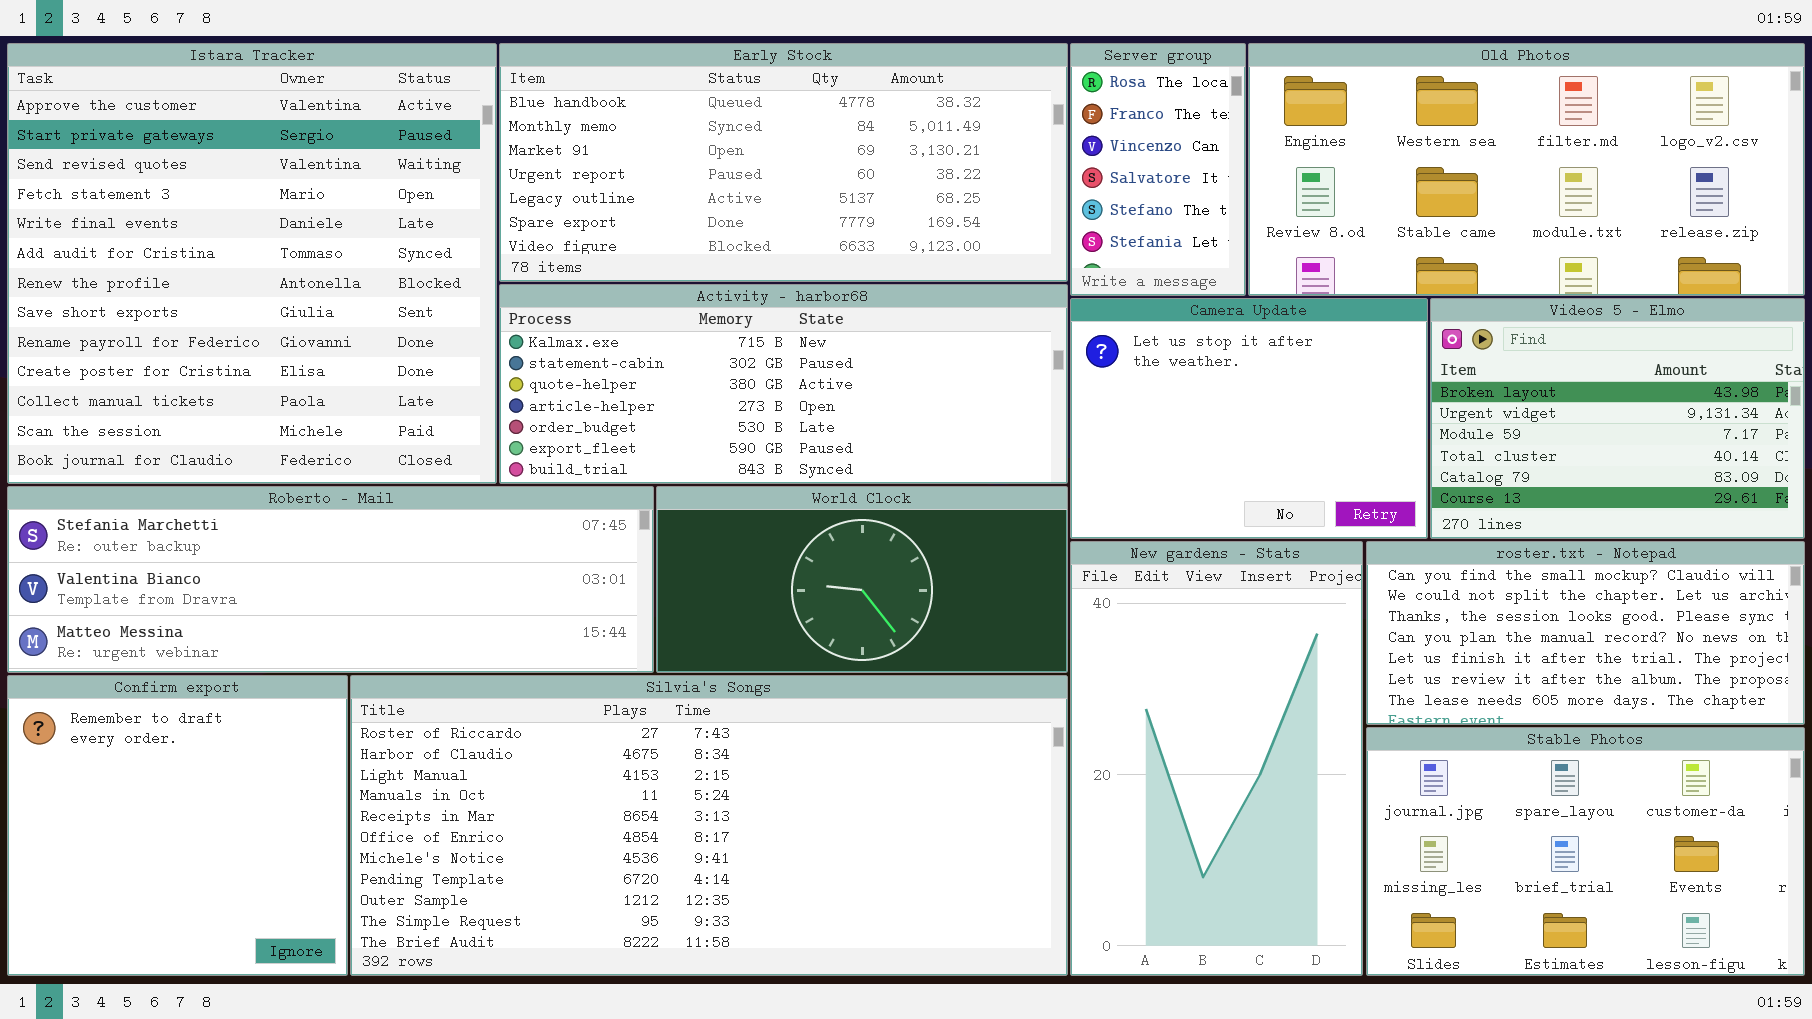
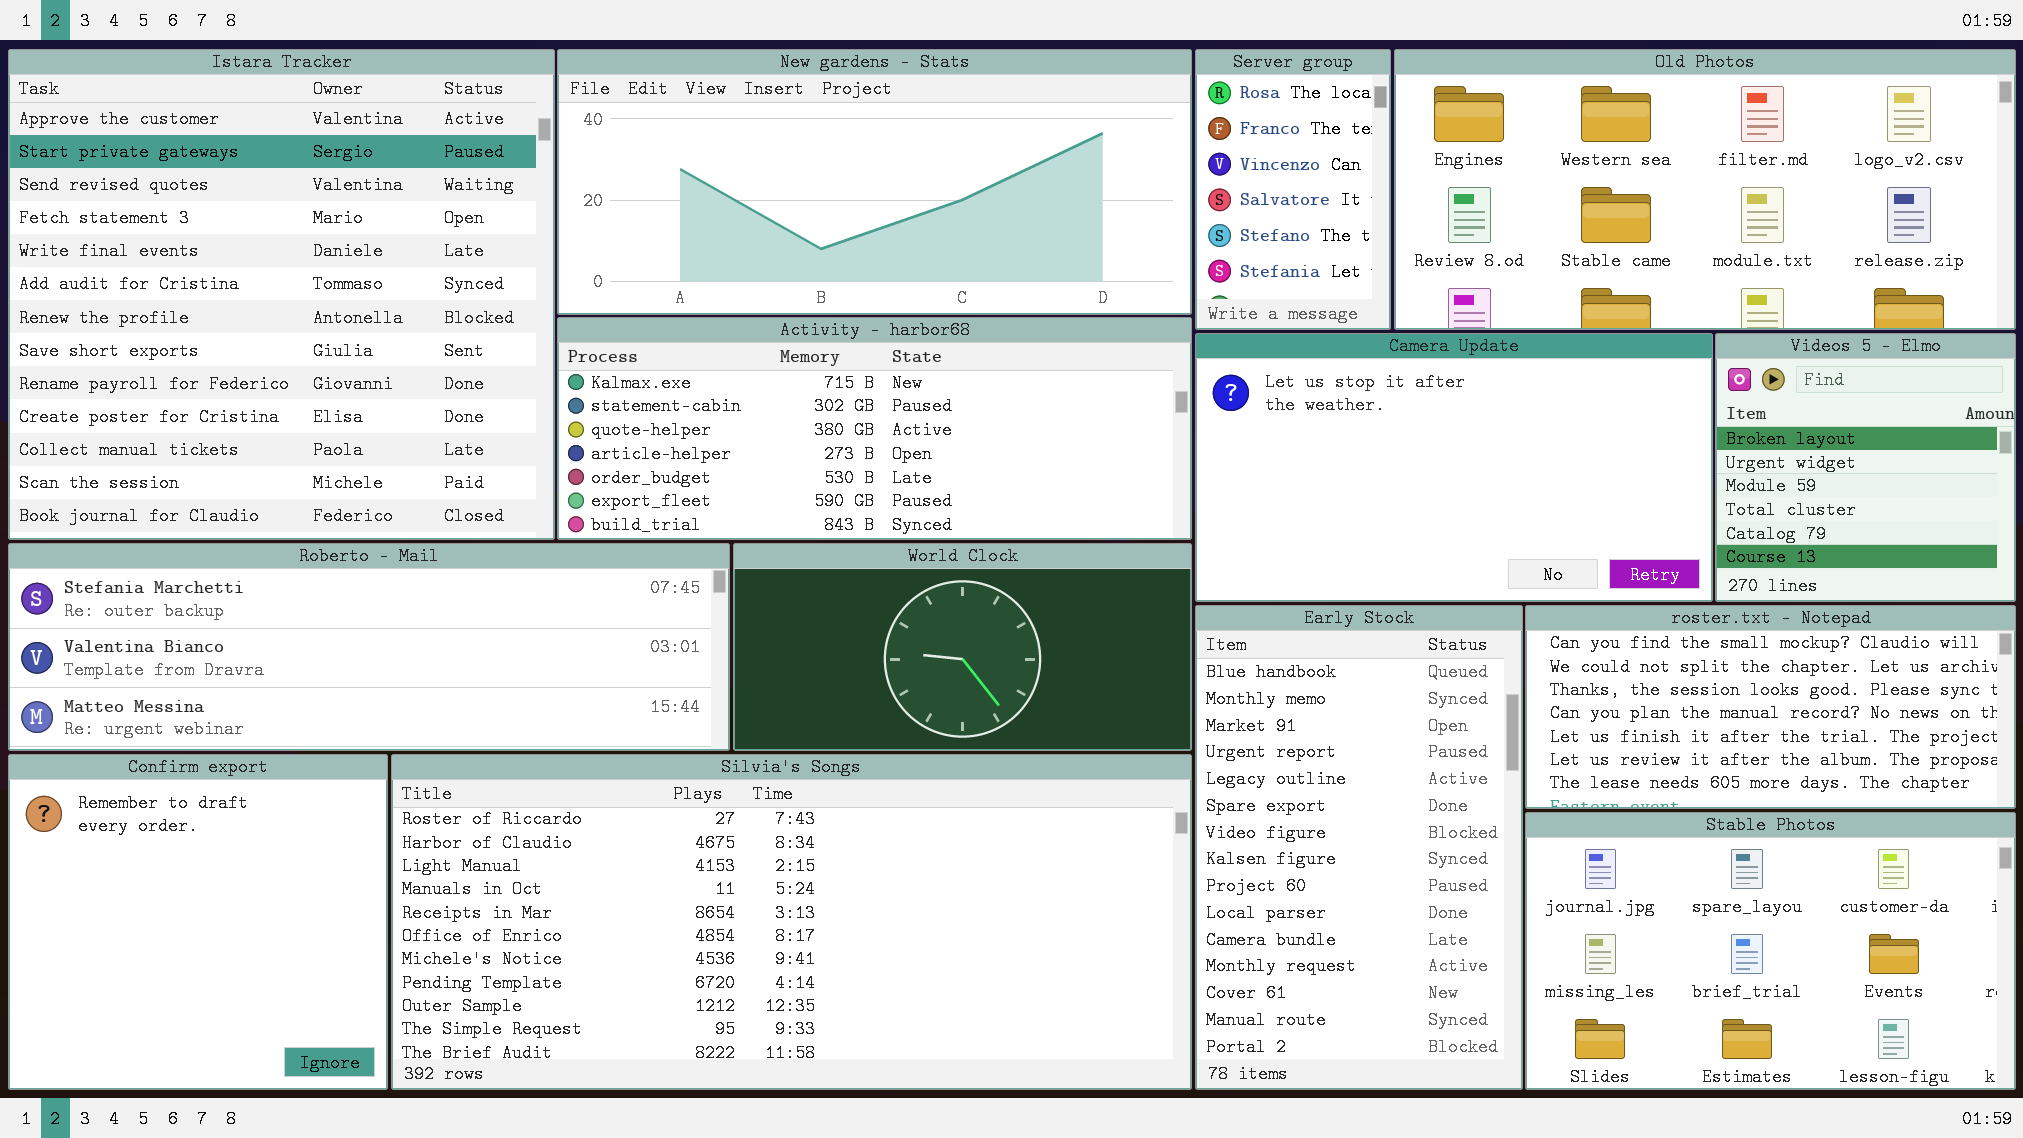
Early Stock: [499,43,1068,282] -> [1195,605,1523,1090], moved, resized
Camera Update: [1070,298,1428,539] -> [1195,333,1713,602], resized
Videos 5 - Elmo: [1430,298,1805,539] -> [1715,333,2016,602], resized
New gardens - Stats: [1070,541,1363,976] -> [557,49,1192,315], moved, resized

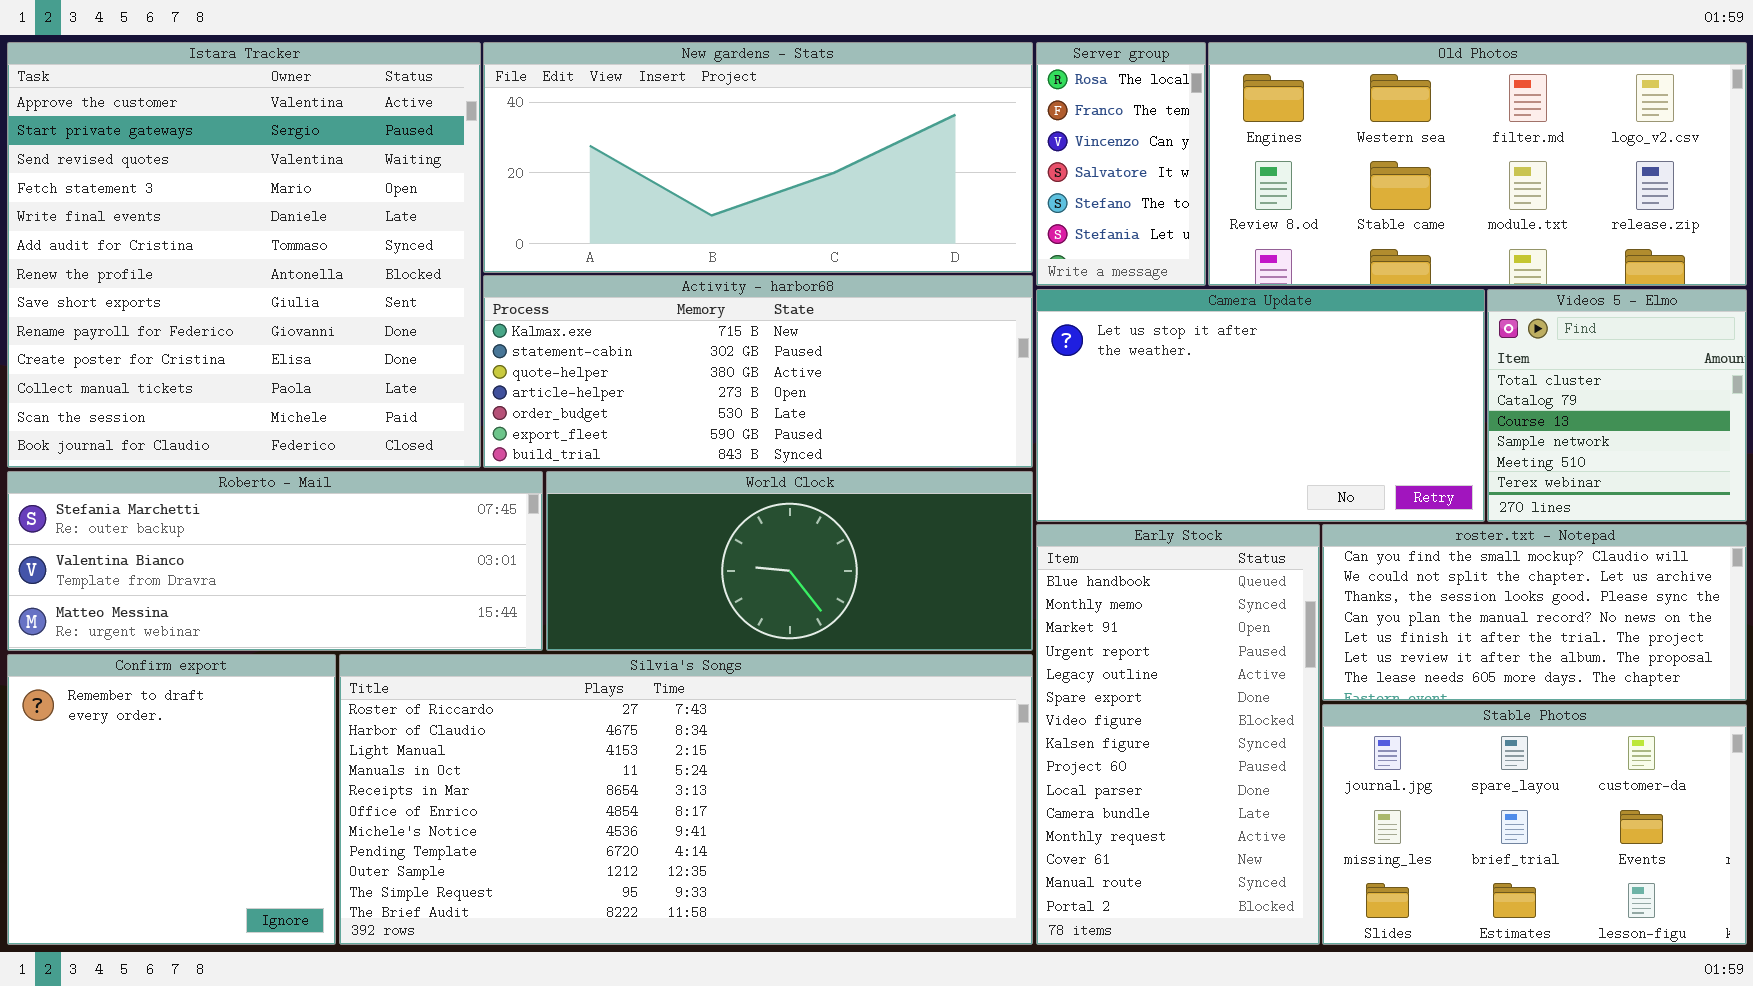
Videos 5 - Elmo: [1715,333,2016,602] -> [1487,289,1747,522], scrolled down 3 rows
Roberto - Mail: [8,543,730,751] -> [7,471,543,651], resized
World Clock: [733,543,1192,751] -> [546,471,1033,651], resized

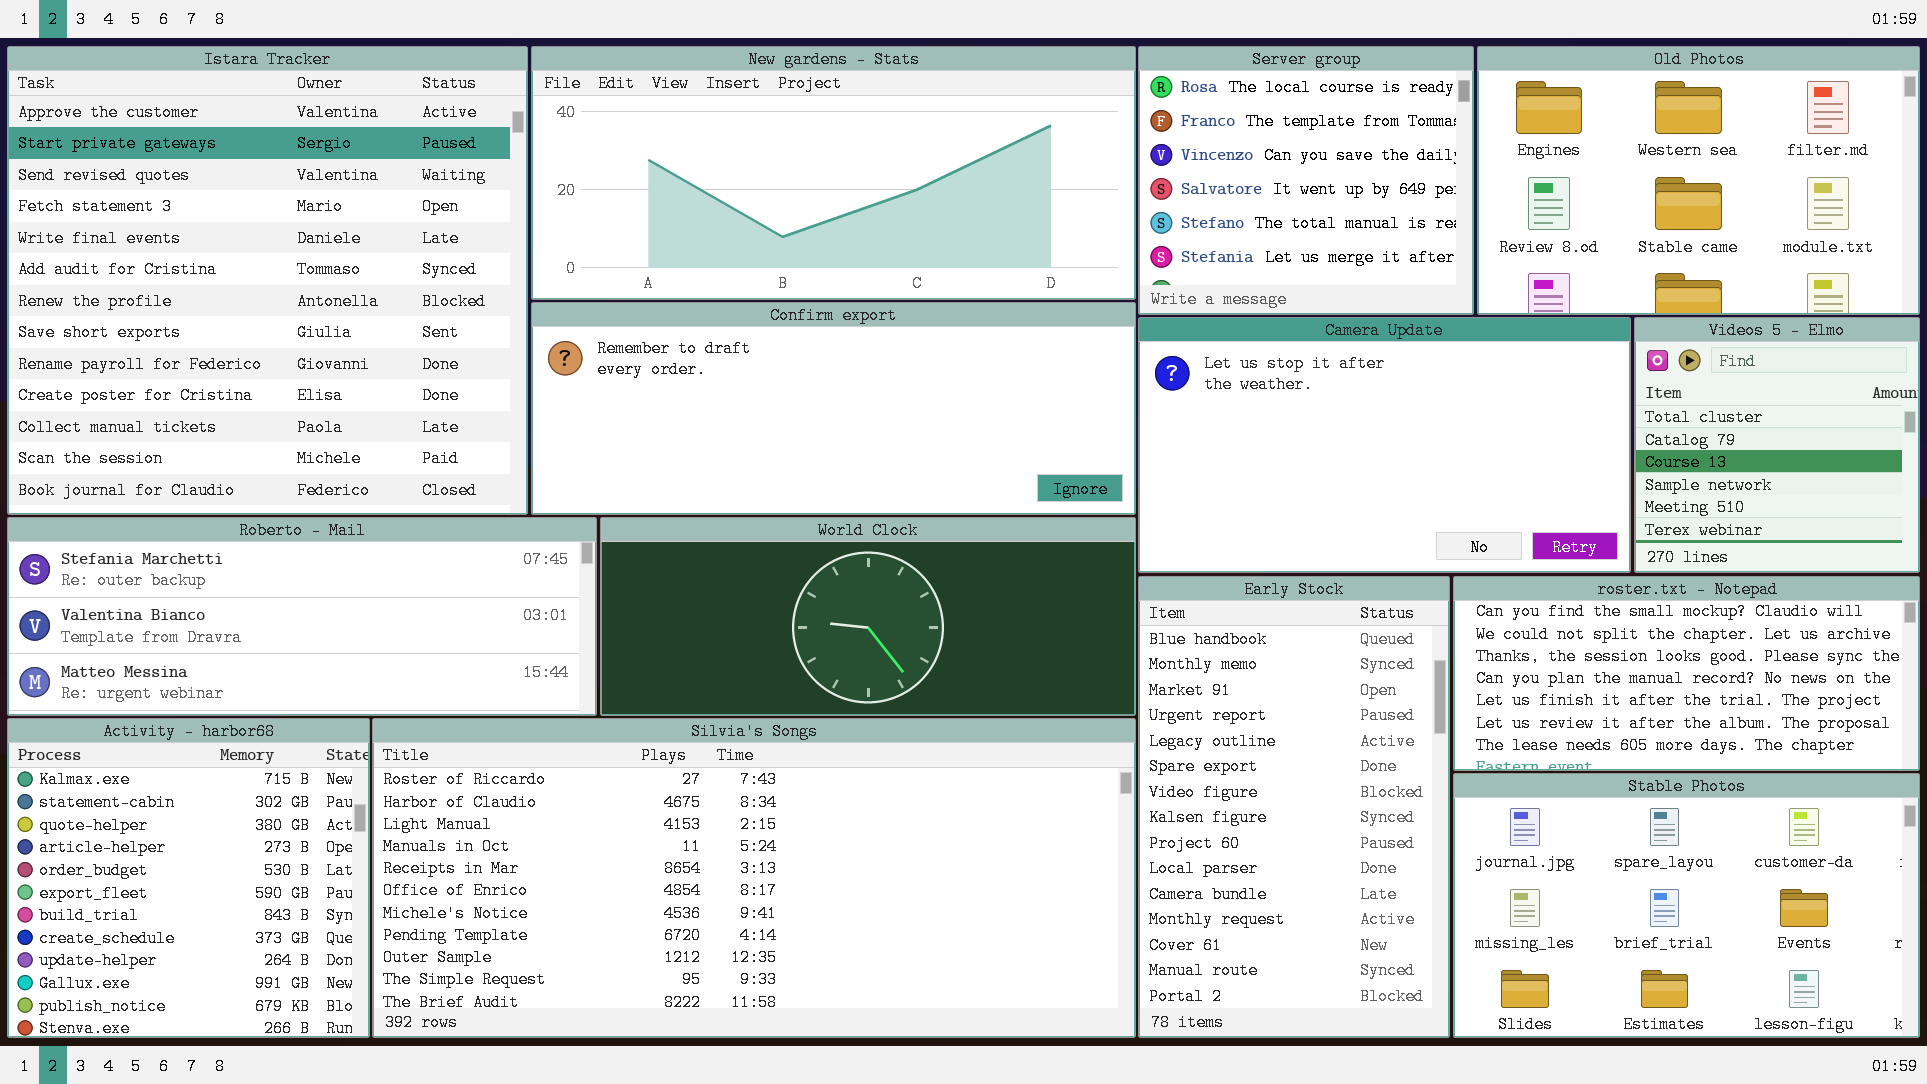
Server group: [1036,42,1206,286] -> [1138,46,1474,315], resized
Old Photos: [1208,42,1747,286] -> [1477,46,1920,315], resized
Activity - harbor68: [483,275,1033,468] -> [7,718,370,1038], moved, resized
Confirm export: [7,654,336,945] -> [531,302,1136,515], moved, resized

